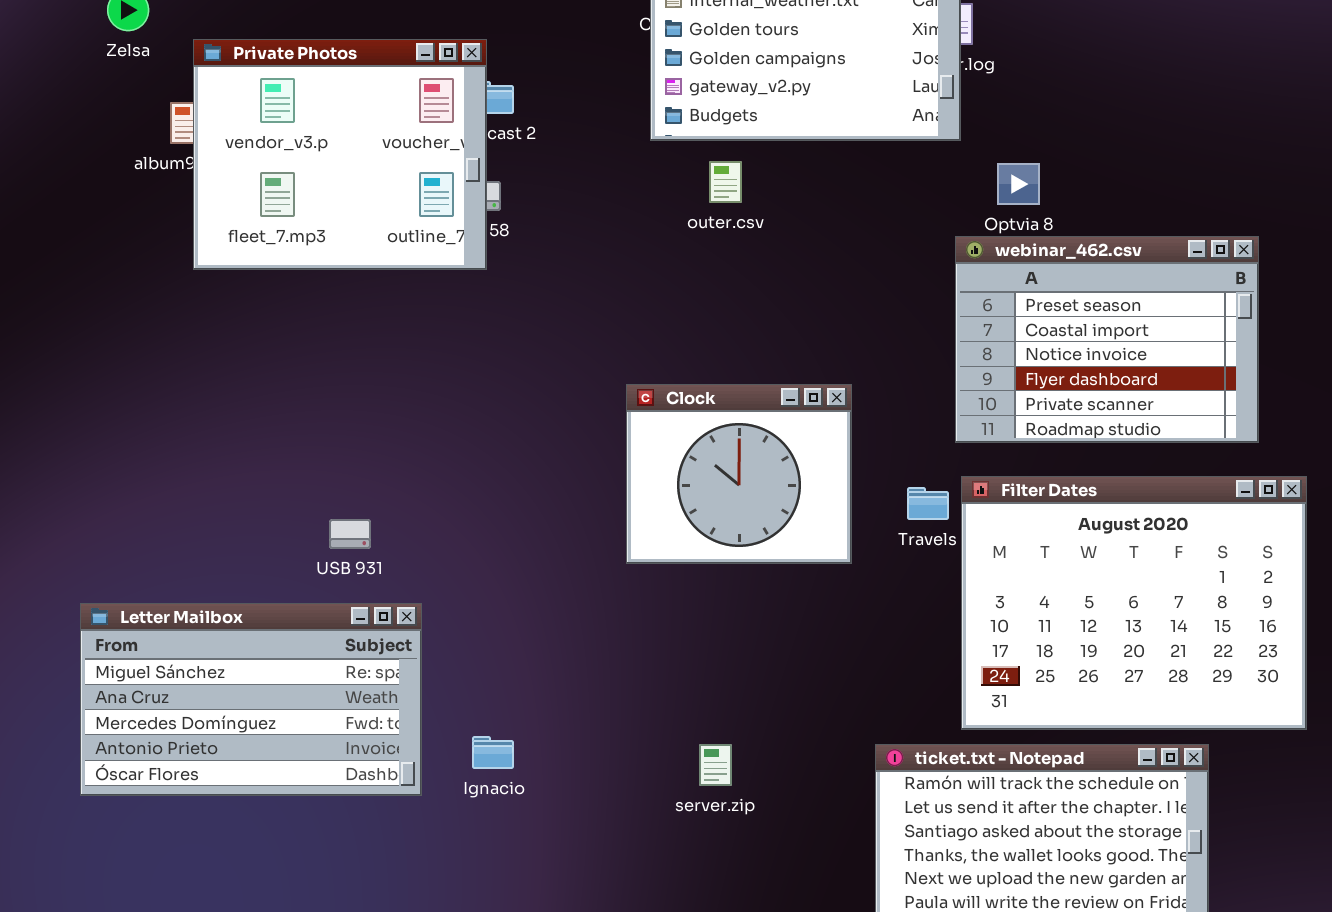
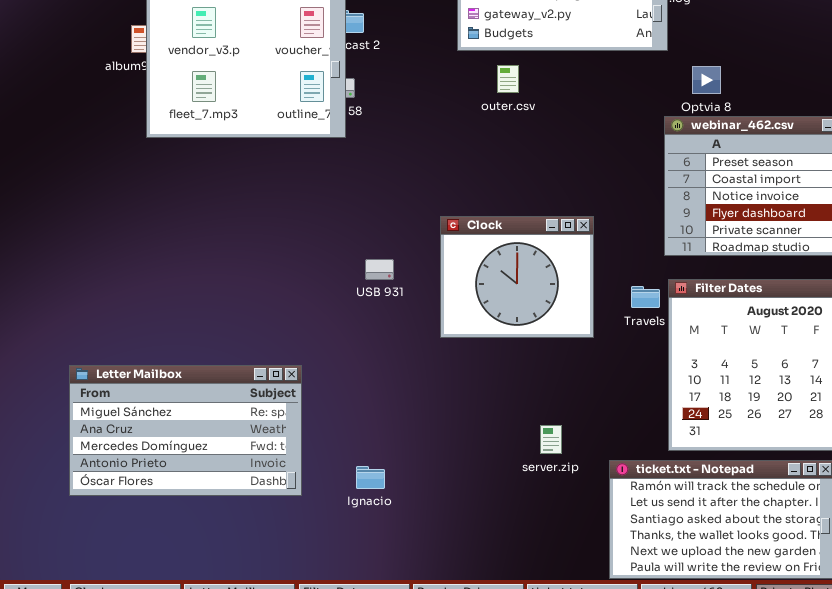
USB 931: [329,519,371,549] -> [365,259,394,280], moved
Ignacio: [472,736,514,769] -> [356,466,385,489], moved
server.zip: [699,744,732,786] -> [540,425,562,454], moved

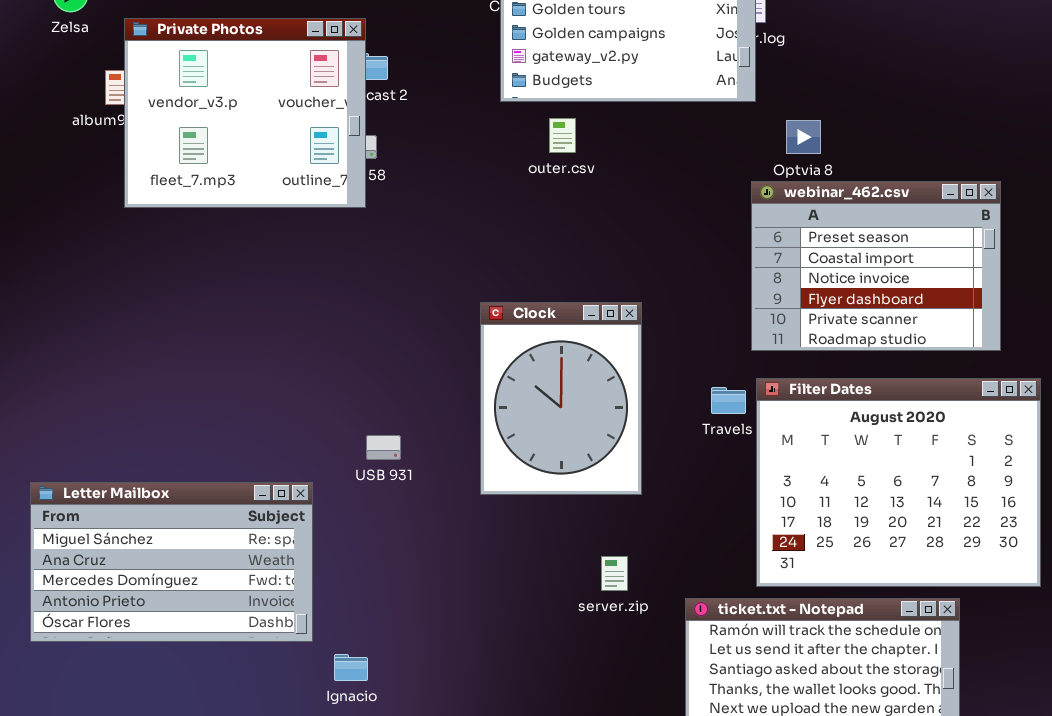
Clock: [440,216,594,338] -> [480,302,642,495], resized
USB 931: [365,259,394,280] -> [366,435,401,460], moved
Ignacio: [356,466,385,489] -> [334,654,368,681], moved

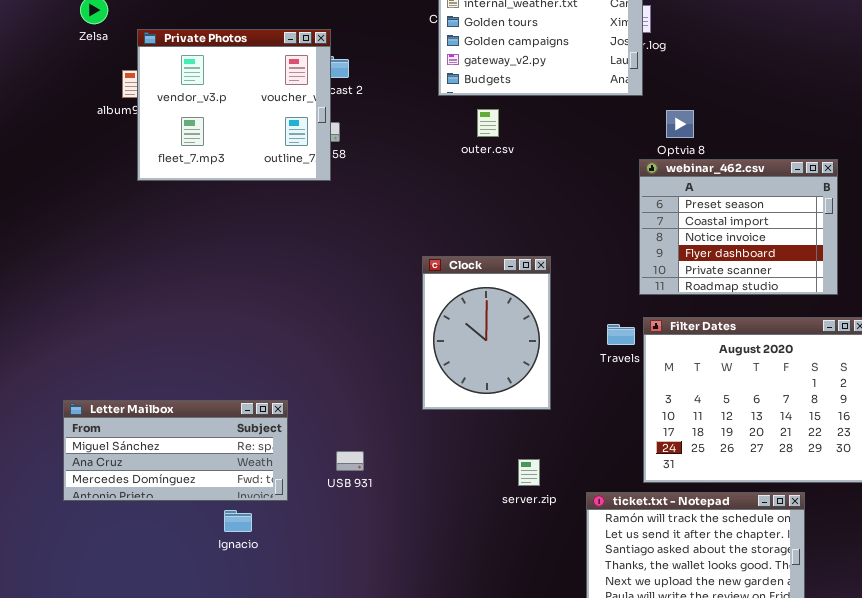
USB 931: [366,435,401,460] -> [336,451,364,471], moved
Letter Mailbox: [30,482,313,642] -> [63,400,288,501], resized
Ignacio: [334,654,368,681] -> [224,510,252,532], moved

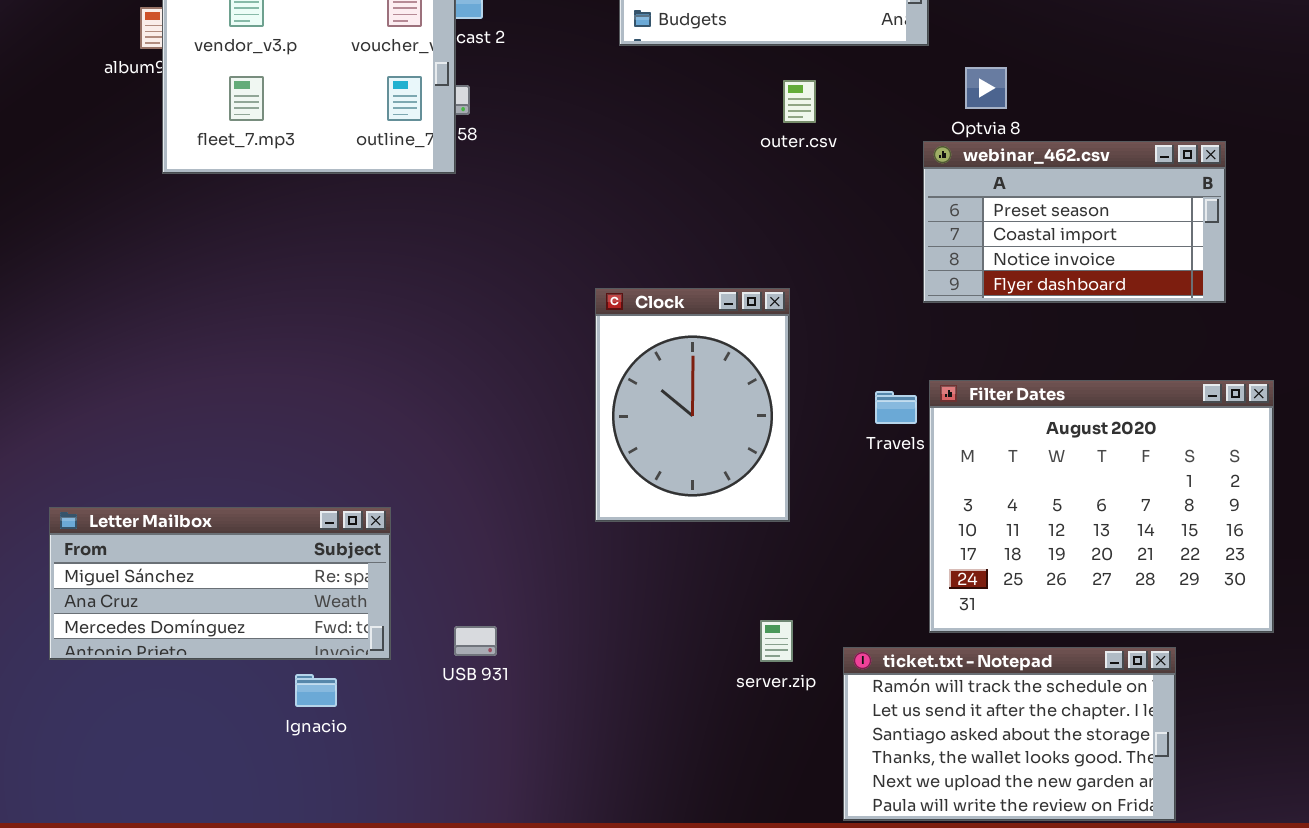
outer.csv: [477,109,499,137] -> [783,80,816,123], moved
webinar_462.csv: [639,159,838,295] -> [923,141,1226,303], resized
USB 931: [336,451,364,471] -> [454,626,497,656], moved
server.zip: [518,459,540,486] -> [760,620,793,662], moved

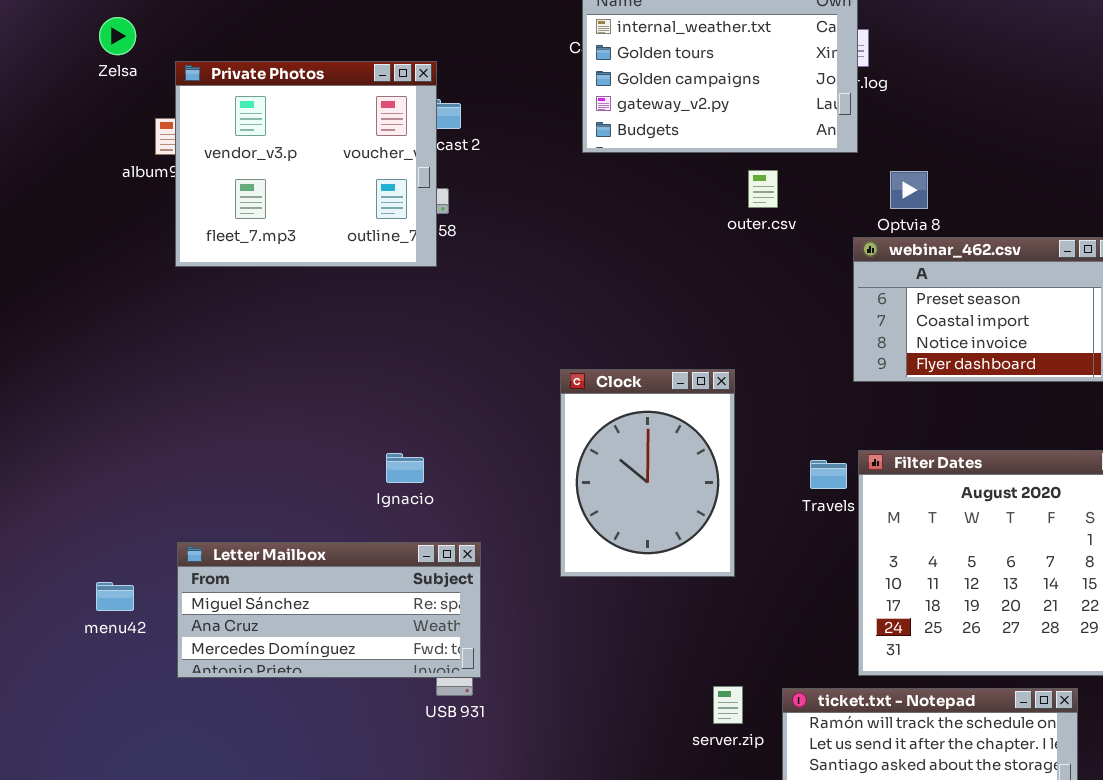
outer.csv: [783,80,816,123] -> [748,170,778,208], moved
Letter Mailbox: [49,507,391,660] -> [177,542,481,678], moved
server.zip: [760,620,793,662] -> [713,686,743,724], moved
Ignacio: [295,674,337,707] -> [386,453,424,483], moved

